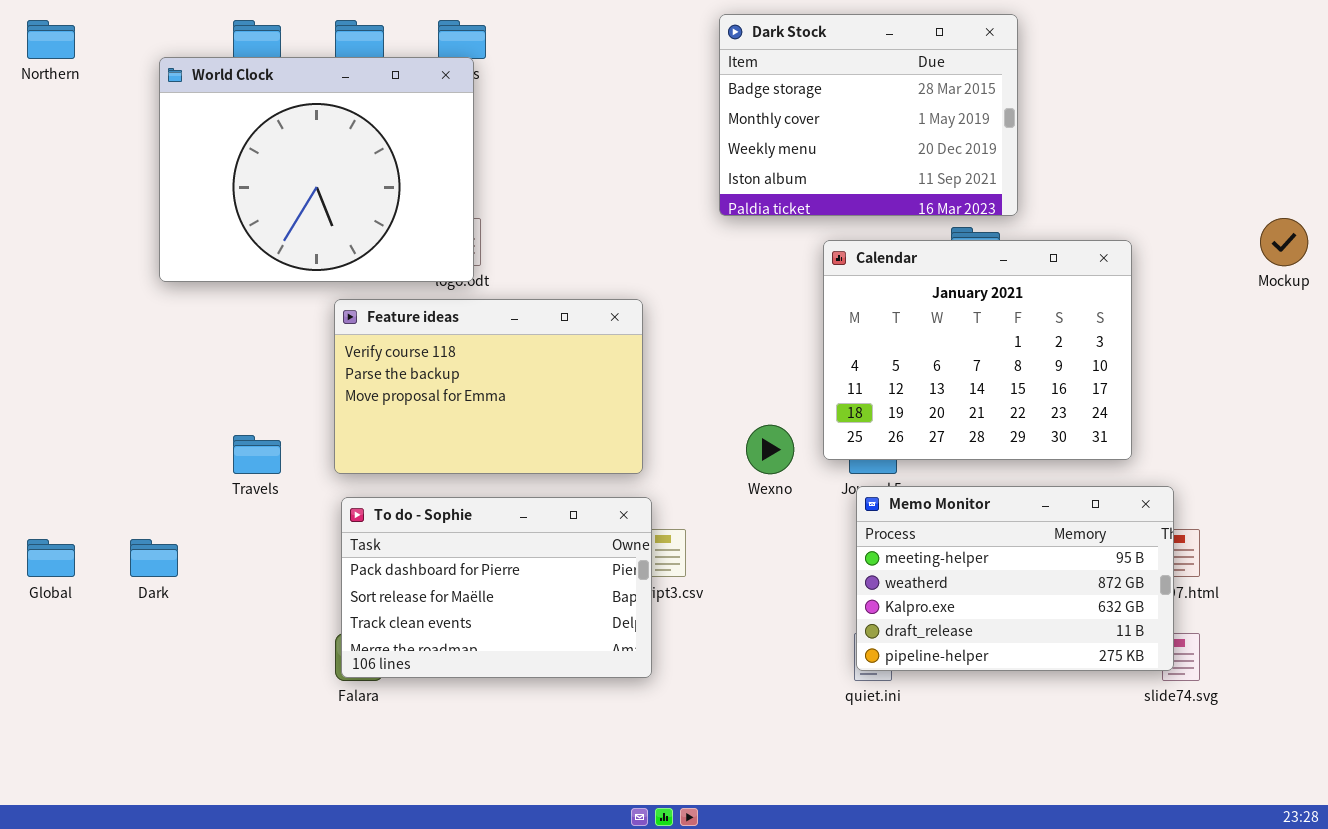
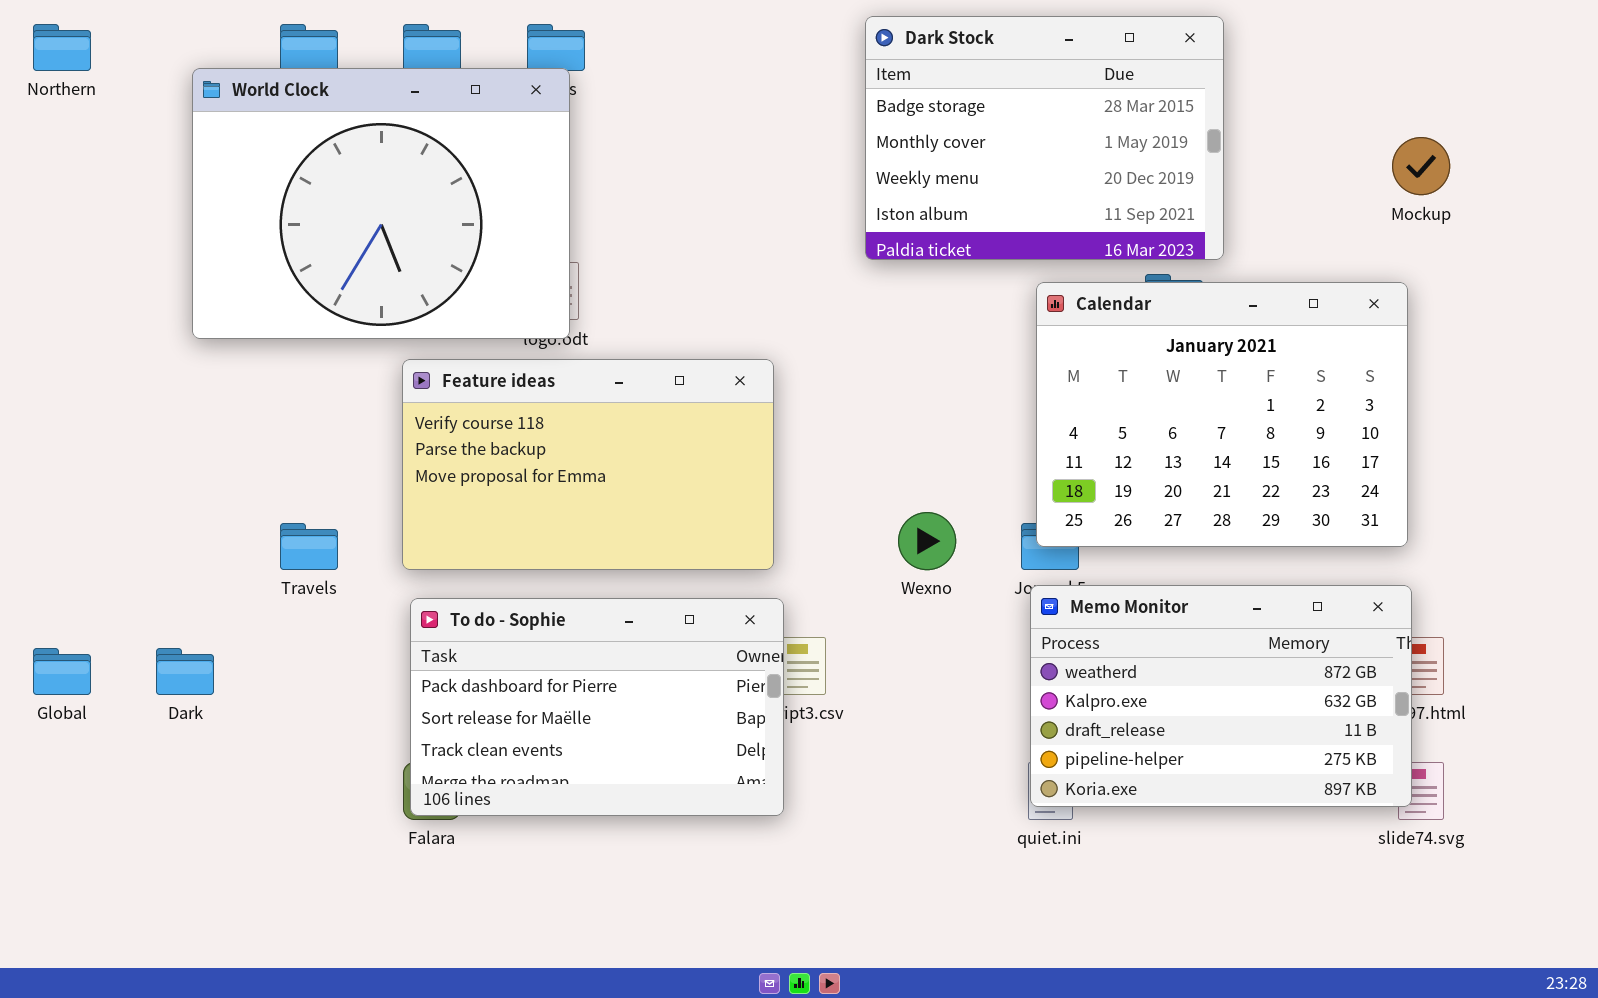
Mockup: [1260,218,1308,266] -> [1392,137,1450,195], moved
Calendar: [823,240,1132,460] -> [1036,282,1408,547], moved
Memo Monitor: [856,486,1174,671] -> [1030,585,1412,807], scrolled down 1 row

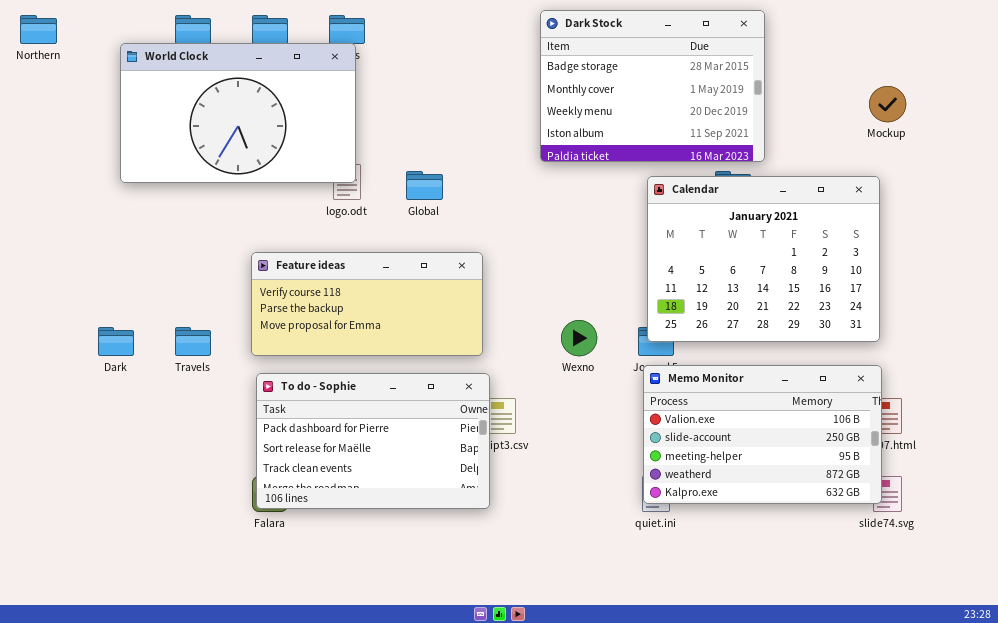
World Clock: [192,68,570,339] -> [120,43,356,183], resized
Feature ideas: [402,359,774,570] -> [251,252,483,356], resized
Memo Monitor: [1030,585,1412,807] -> [643,365,882,504], scrolled up 3 rows
Global: [33,648,91,695] -> [406,171,443,200], moved
Dark: [156,648,214,695] -> [98,327,134,356], moved

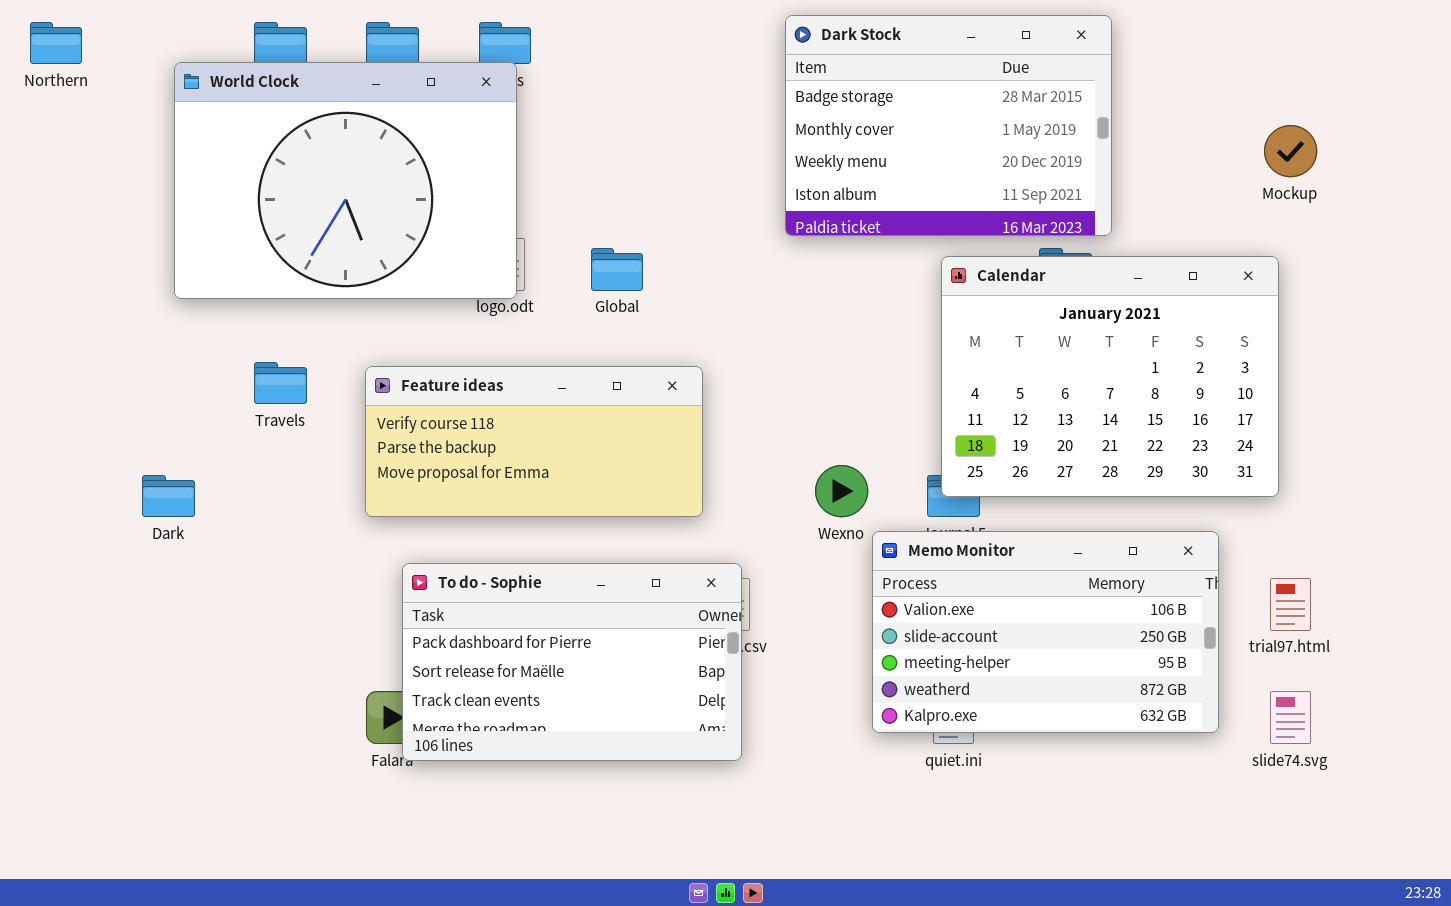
World Clock: [120,43,356,183] -> [174,62,517,299], resized
Travels: [175,327,211,356] -> [254,362,307,404], moved
Memo Monitor: [643,365,882,504] -> [872,531,1219,733], moved
To do - Sophie: [256,373,490,509] -> [402,563,742,761], moved

